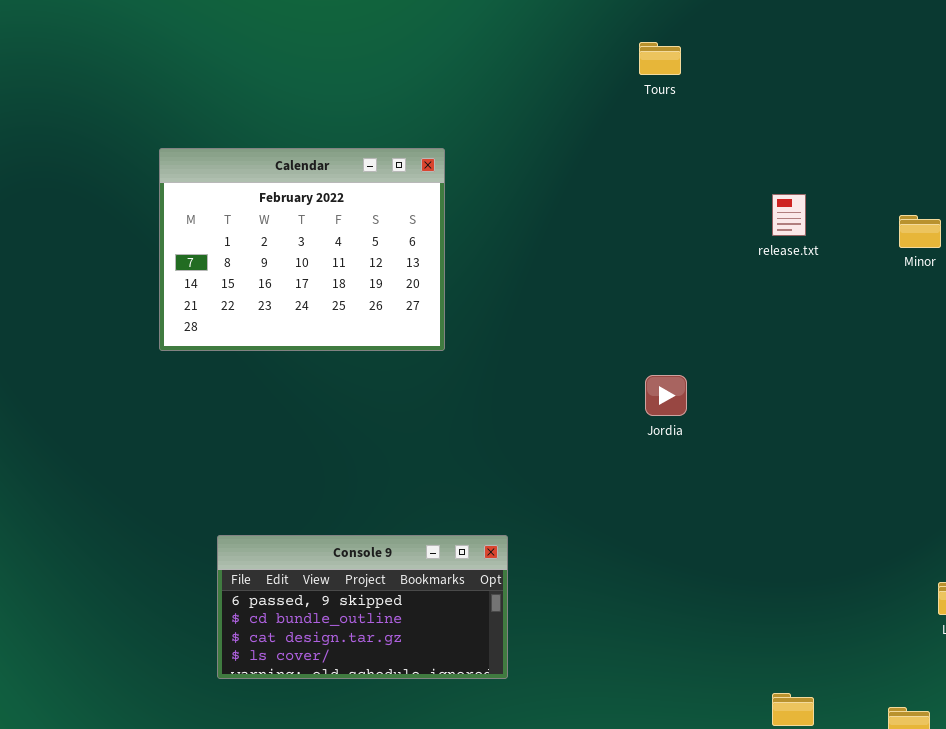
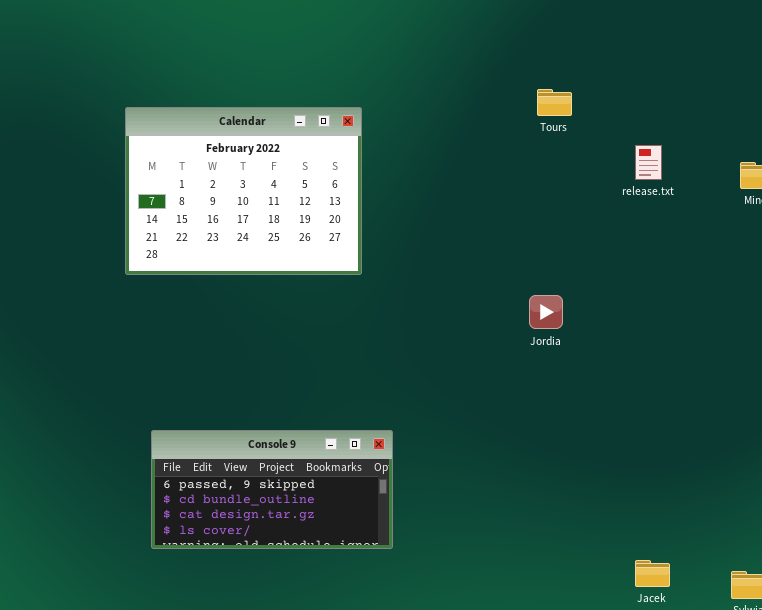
Tours: [639,42,681,75] -> [537,89,572,116], moved
Console 9: [217,535,508,679] -> [151,430,393,549], moved

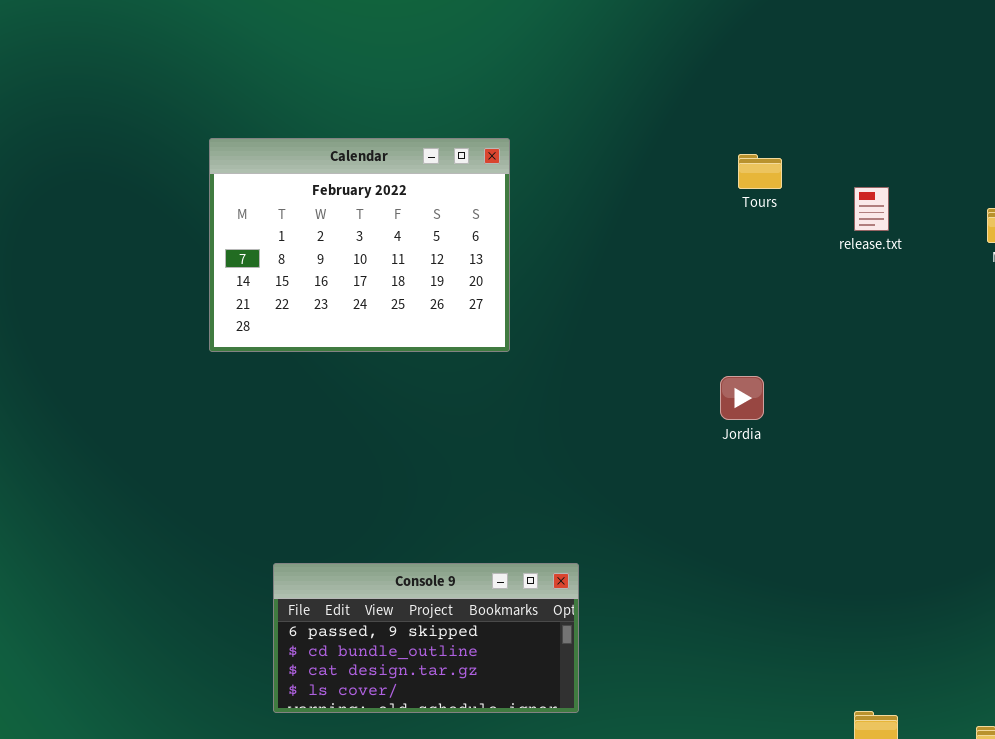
Tours: [537,89,572,116] -> [738,154,782,189], moved
Console 9: [151,430,393,549] -> [273,563,579,713], moved

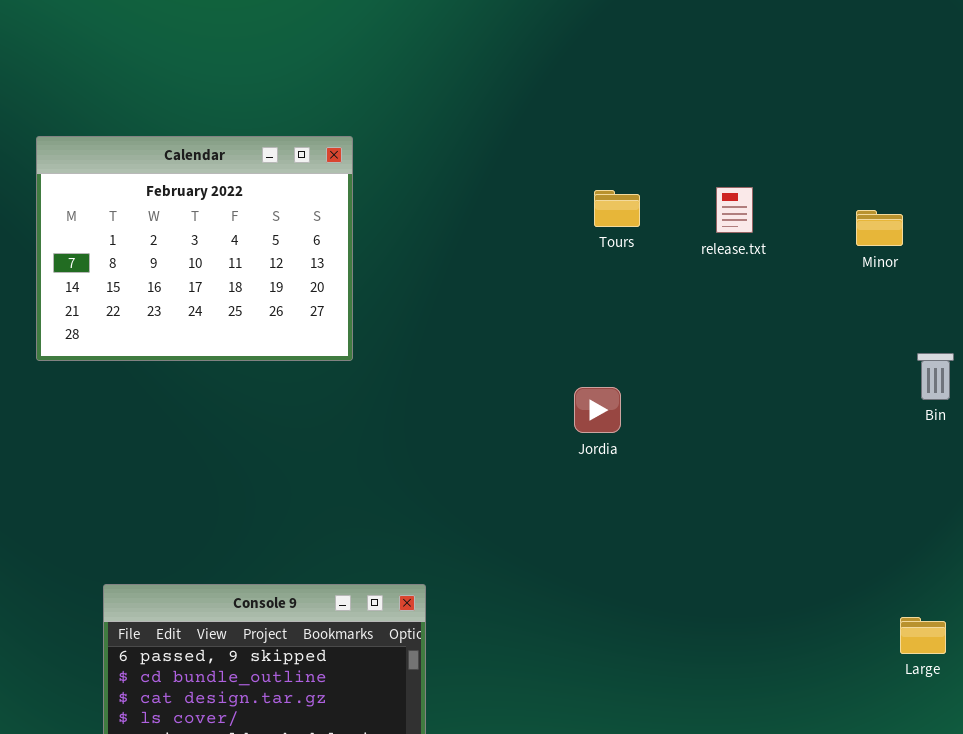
Tours: [738,154,782,189] -> [594,190,640,227], moved

